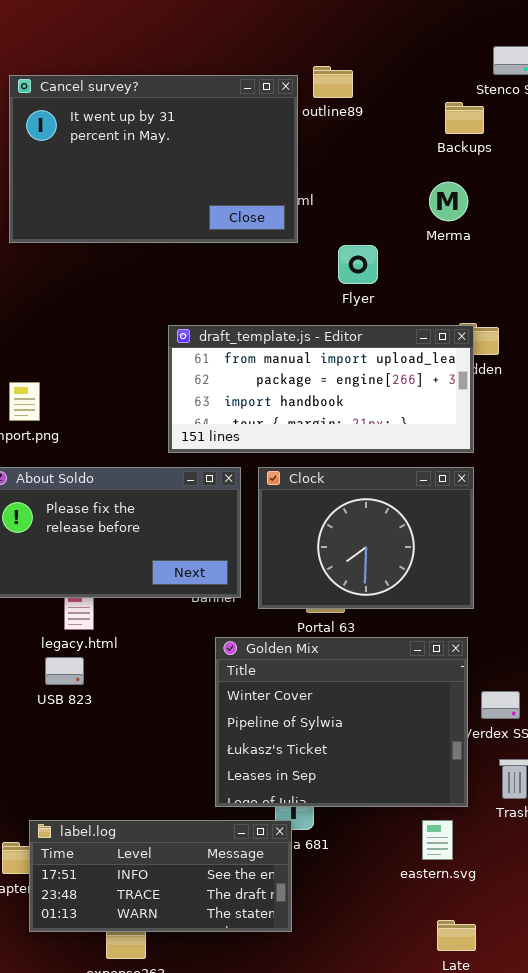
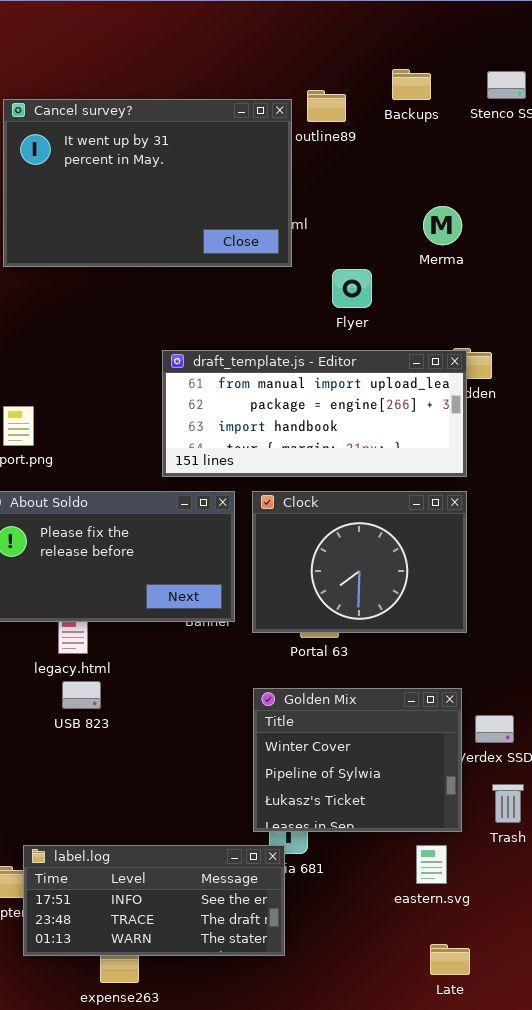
Backups: [445,102,484,134] -> [392,69,431,100], moved
Golden Mix: [215,637,468,807] -> [253,688,462,832], resized
USB 823: [45,657,84,685] -> [62,681,101,709], moved

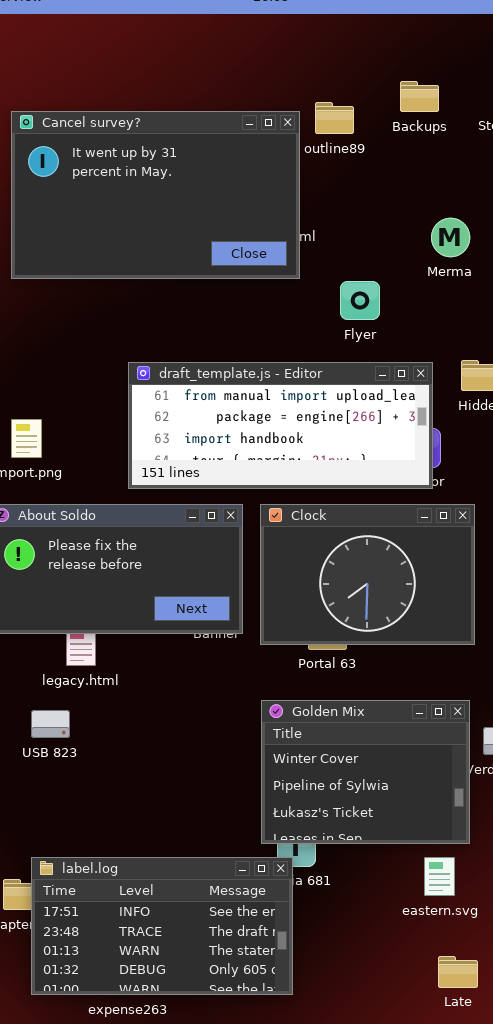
draft_template.js - Editor: [162,350,467,477] -> [128,362,433,489], moved
USB 823: [62,681,101,709] -> [31,710,70,738], moved
label.log: [23,845,285,956] -> [31,857,293,995], resized

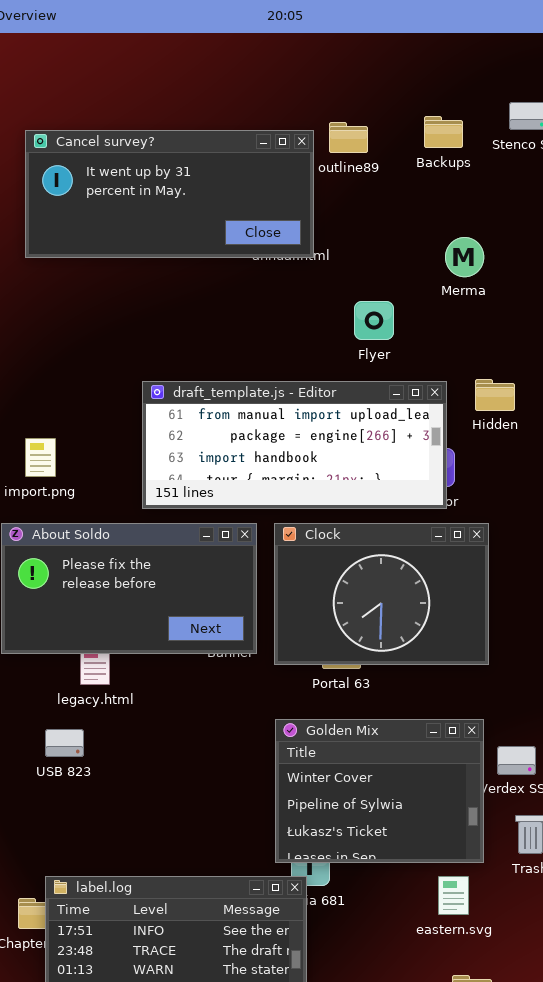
Backups: [400,81,439,112] -> [424,116,463,148], moved
Cancel survey?: [11,111,300,279] -> [25,130,314,258], resized

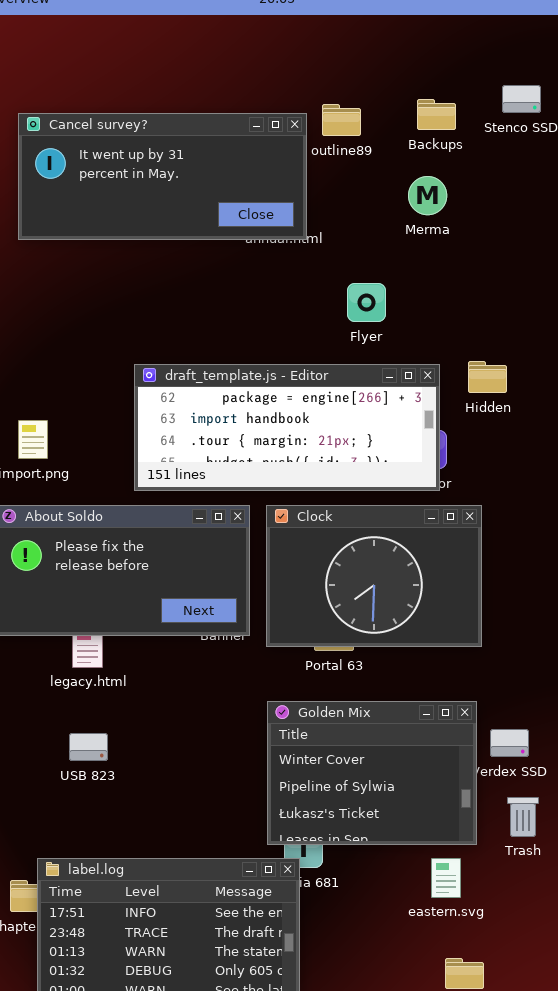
Merma: [445,237,484,277] -> [408,176,447,215], moved
draft_template.js - Editor: [142,381,447,509] -> [134,364,440,491], scrolled down 1 row
USB 823: [45,729,84,757] -> [69,733,108,761], moved

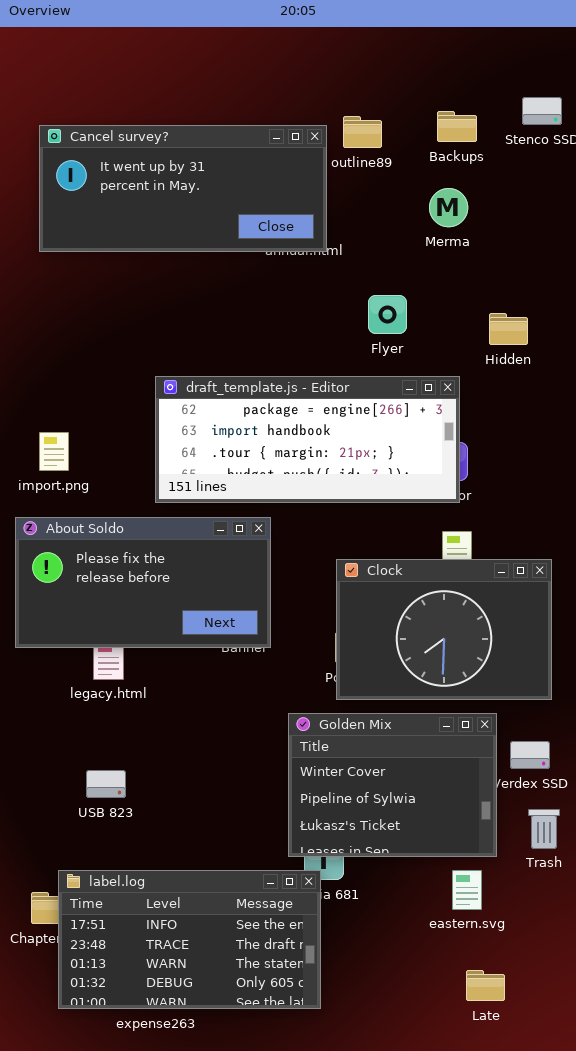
Hidden: [468,361,507,393] -> [489,313,528,345], moved
Clock: [266,505,482,647] -> [336,559,552,700], moved
USB 823: [69,733,108,761] -> [86,770,126,798], moved

